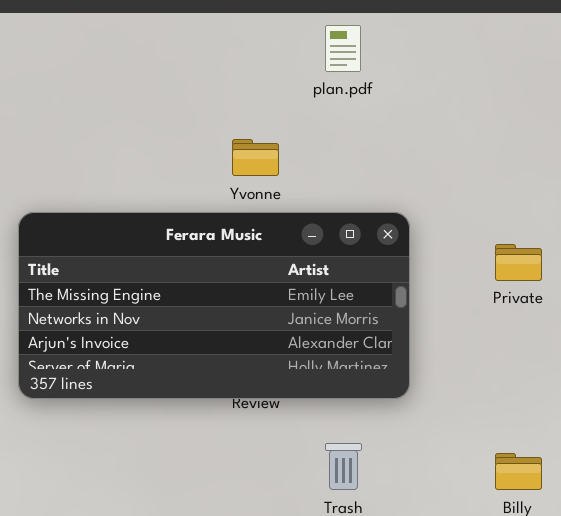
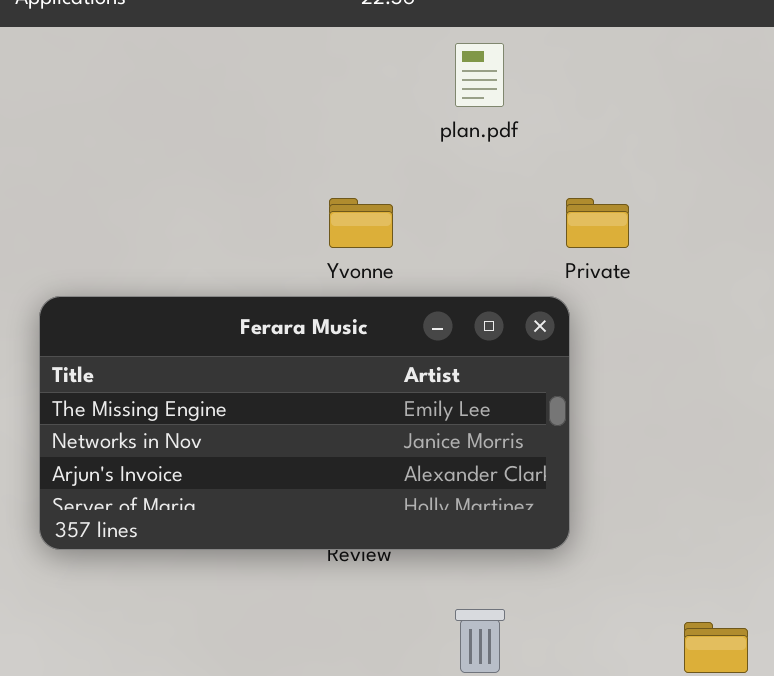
Private: [495,244,542,281] -> [566,198,629,248], moved

